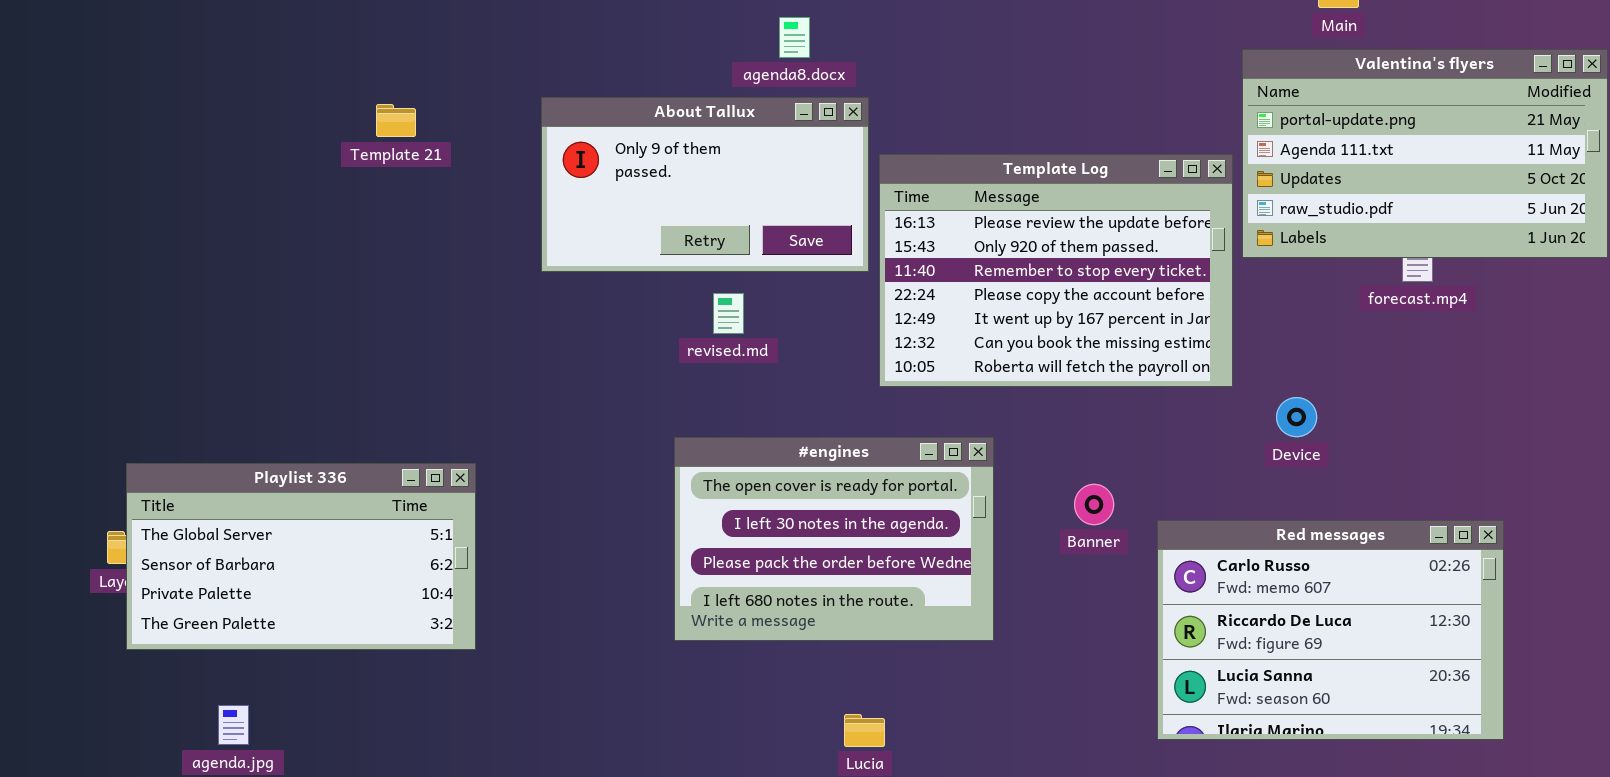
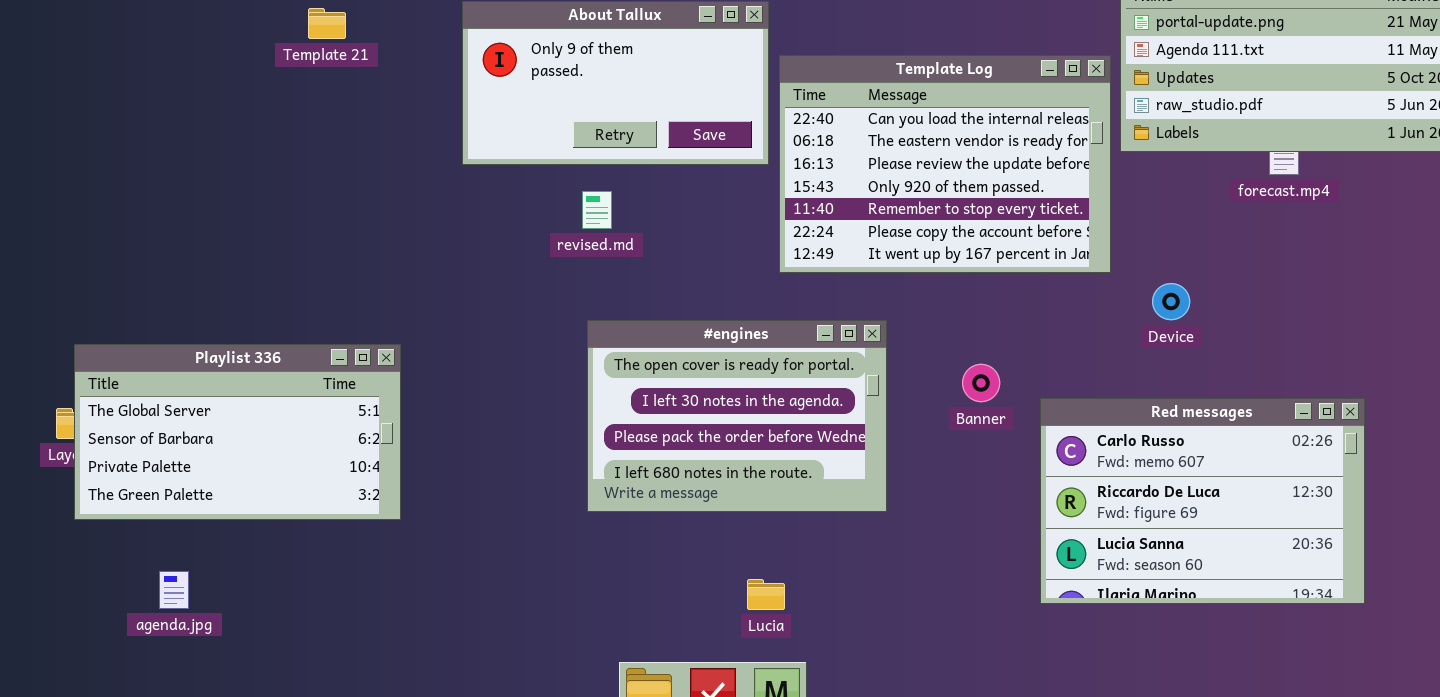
Template Log: [879,154,1233,387] -> [779,55,1111,273], scrolled up 2 rows
revised.md: [713,293,744,334] -> [582,191,612,229], moved

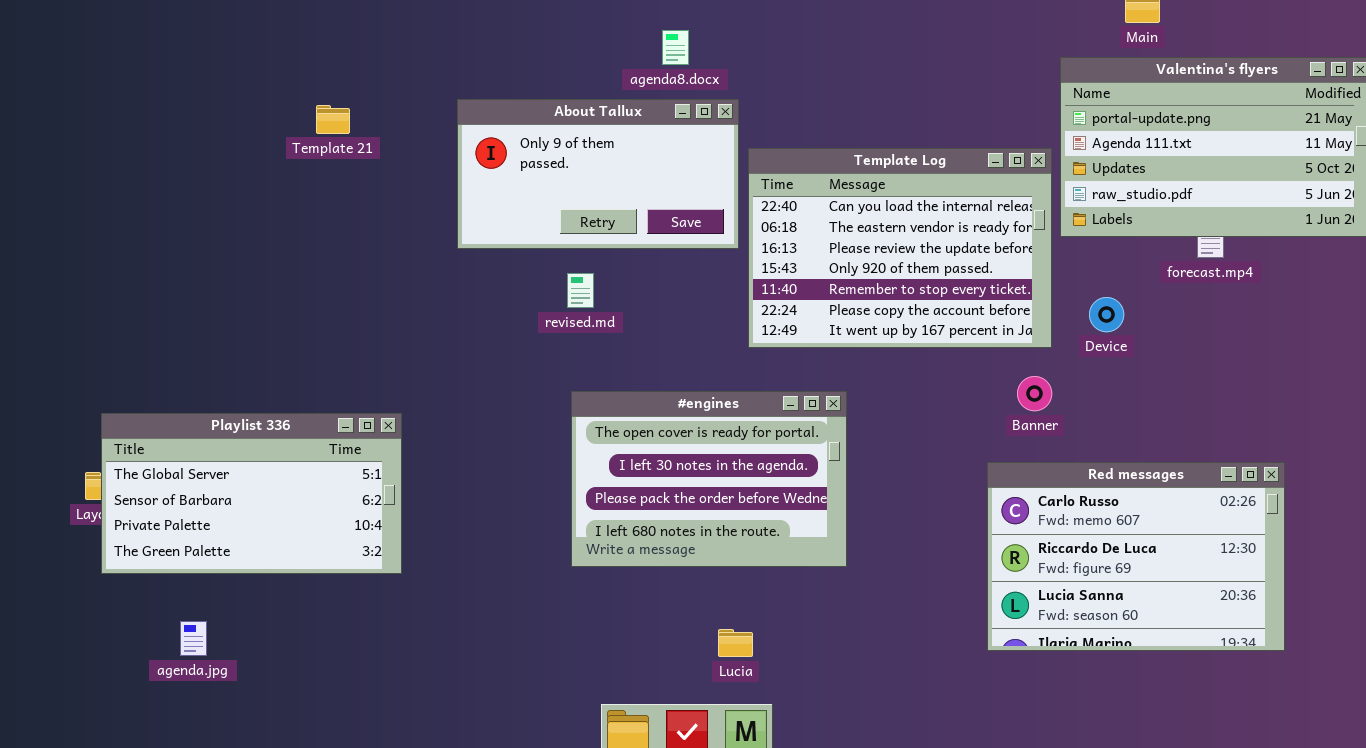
Device: [1152,283,1190,320] -> [1089,297,1124,332], moved
Banner: [962,364,1000,402] -> [1017,376,1052,411], moved

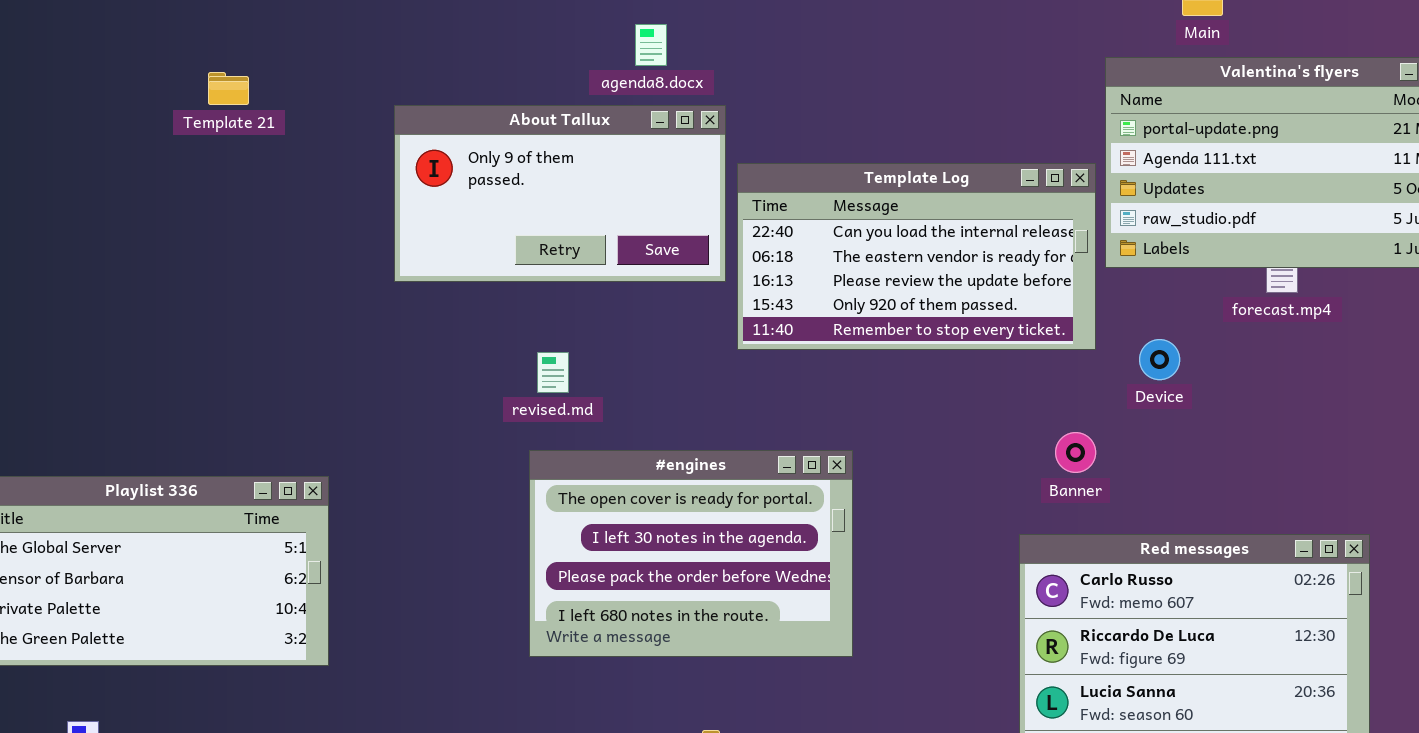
Template 21: [316,105,350,134] -> [208,72,249,105], moved
Template Log: [748,148,1052,348] -> [737,163,1096,350], resized
revised.md: [567,273,594,308] -> [537,352,569,393], moved

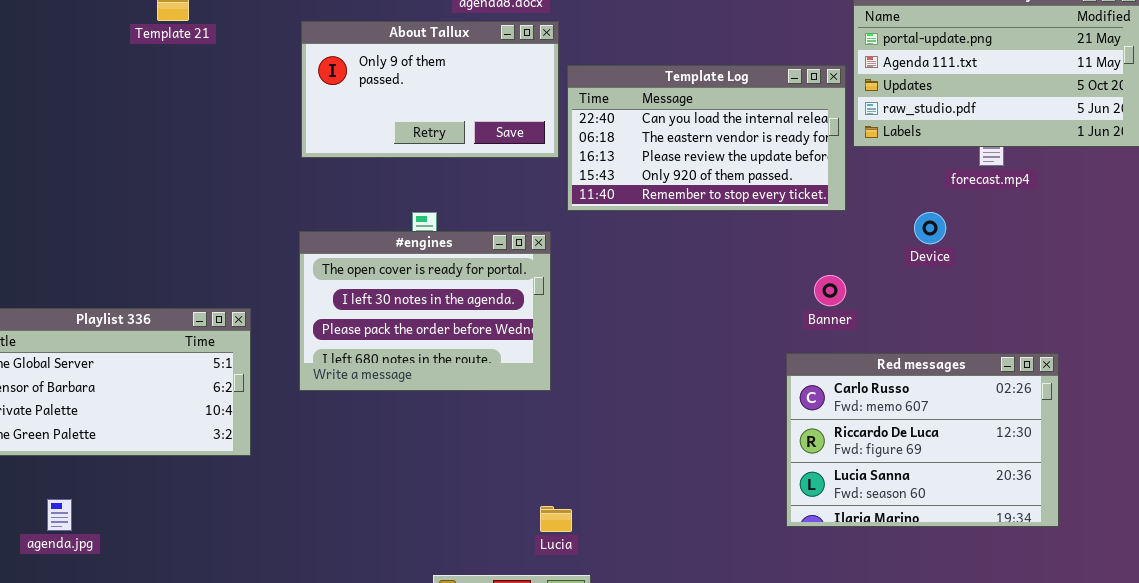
Device: [1139,339,1180,380] -> [914,212,946,244], moved
#engines: [529,450,853,657] -> [299,231,551,391], moved

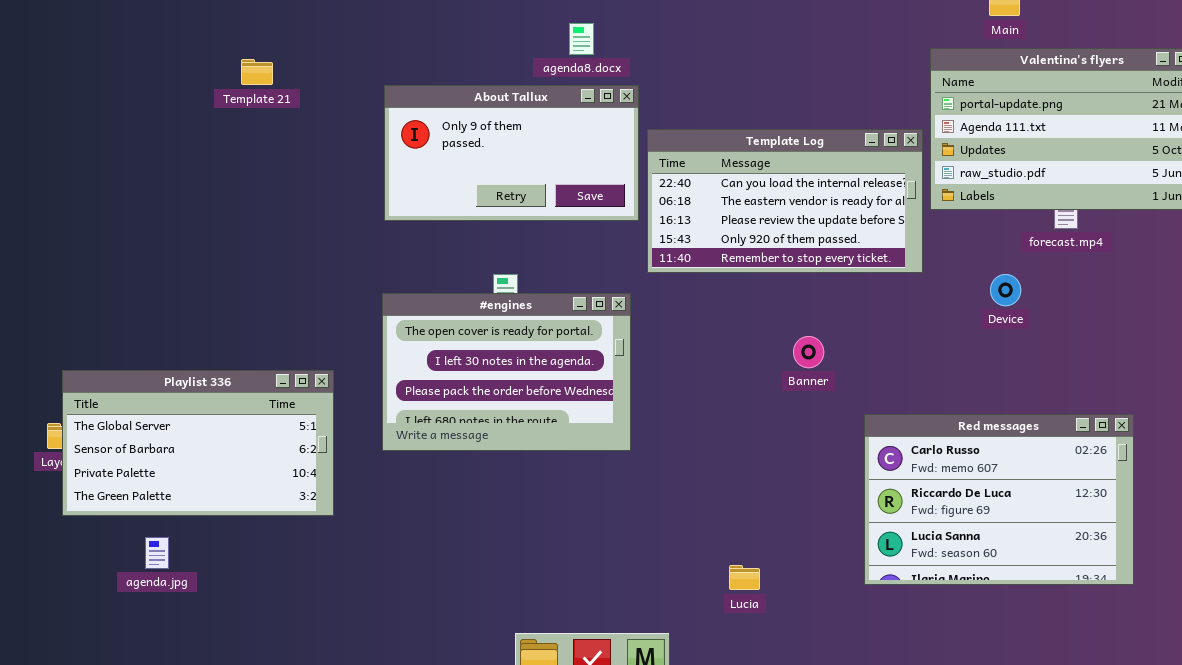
Banner: [814,275,846,306] -> [793,336,824,368], moved
agenda.jpg: [47,499,72,531] -> [145,537,169,569], moved
Lucia: [540,506,572,532] -> [729,565,760,590], moved

